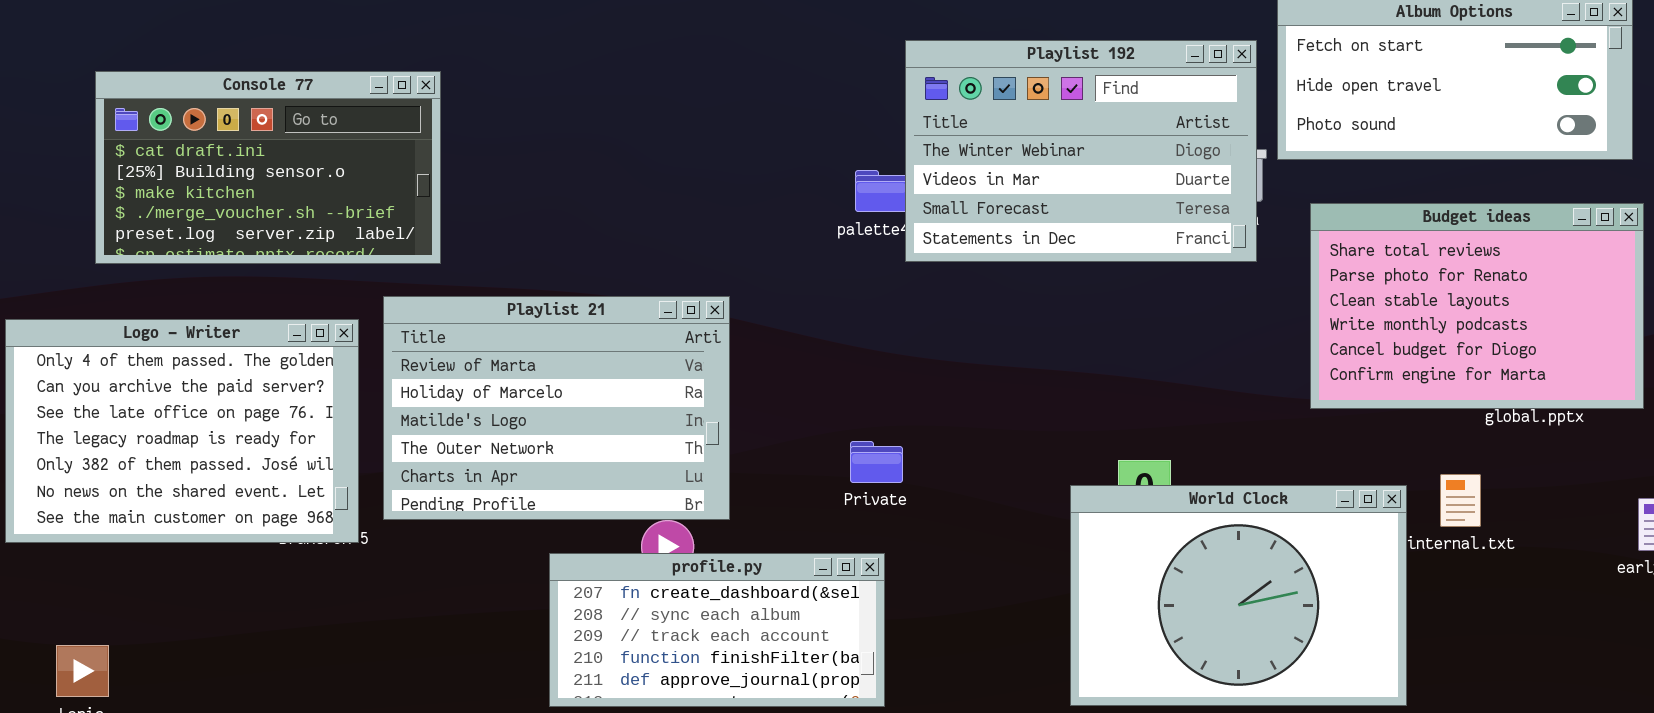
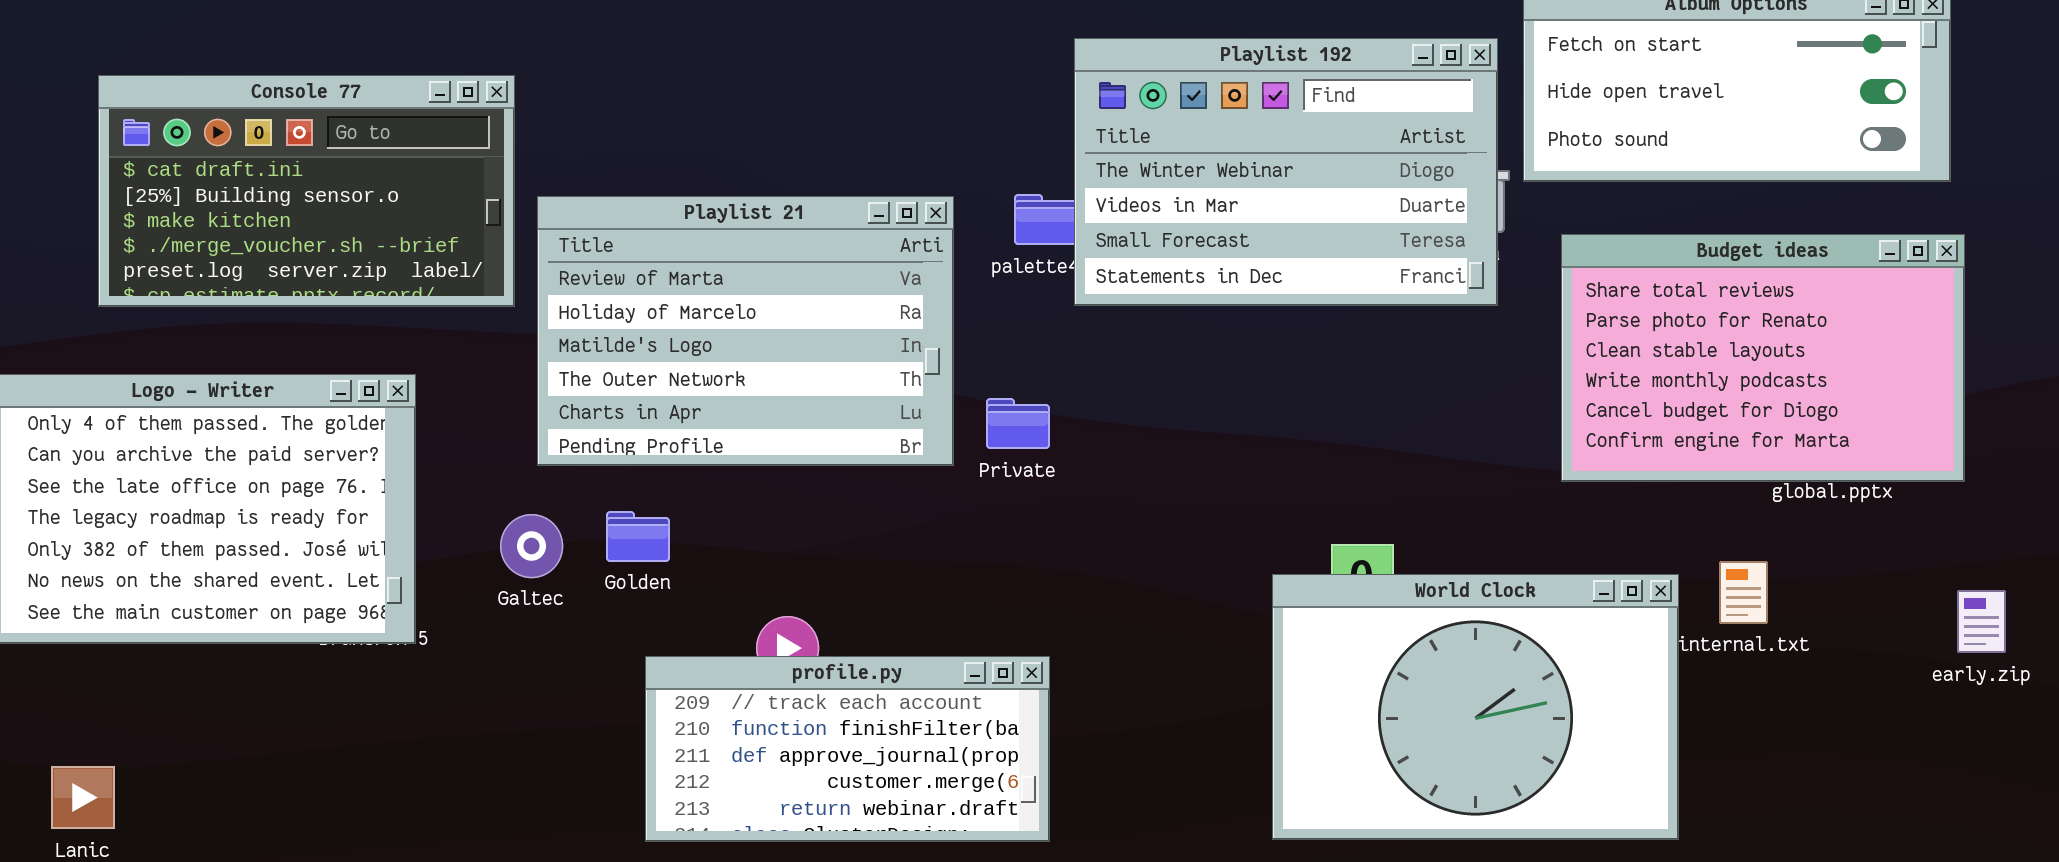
Playlist 21: [383,296,730,520] -> [537,196,954,466], moved
Private: [850,441,903,483] -> [986,398,1050,449], moved
profile.py: [549,553,885,707] -> [645,656,1050,842], scrolled down 2 rows

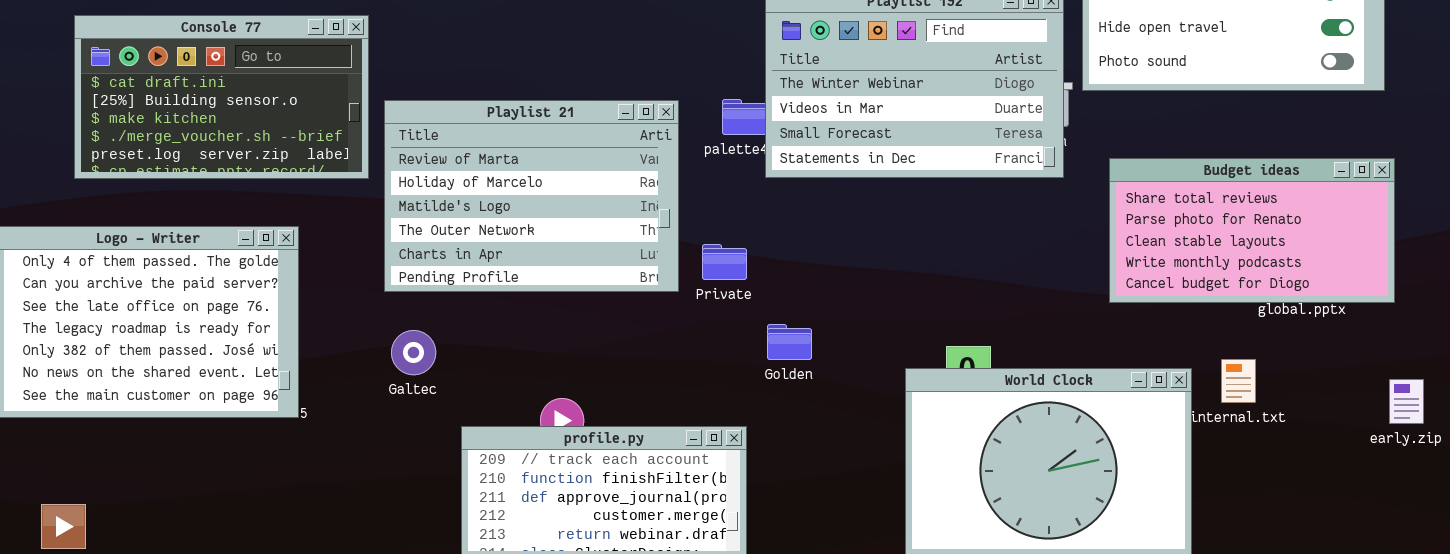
Budget ideas: [1561,234,1965,482] -> [1109,158,1395,303], resized
Golden: [606,511,670,562] -> [767,324,812,360], moved
Galtec: [500,514,563,578] -> [391,330,436,375], moved

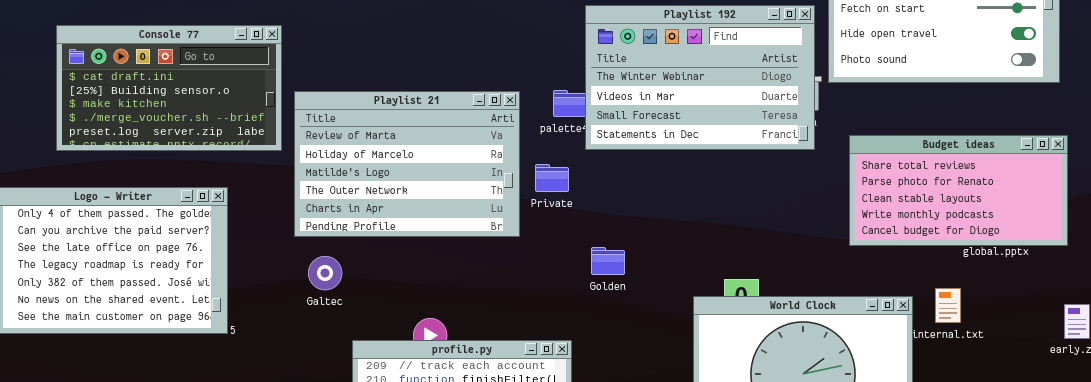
Private: [702,244,747,280] -> [535,164,569,192], moved
Golden: [767,324,812,360] -> [591,247,625,275], moved
Galtec: [391,330,436,375] -> [308,256,342,290], moved

